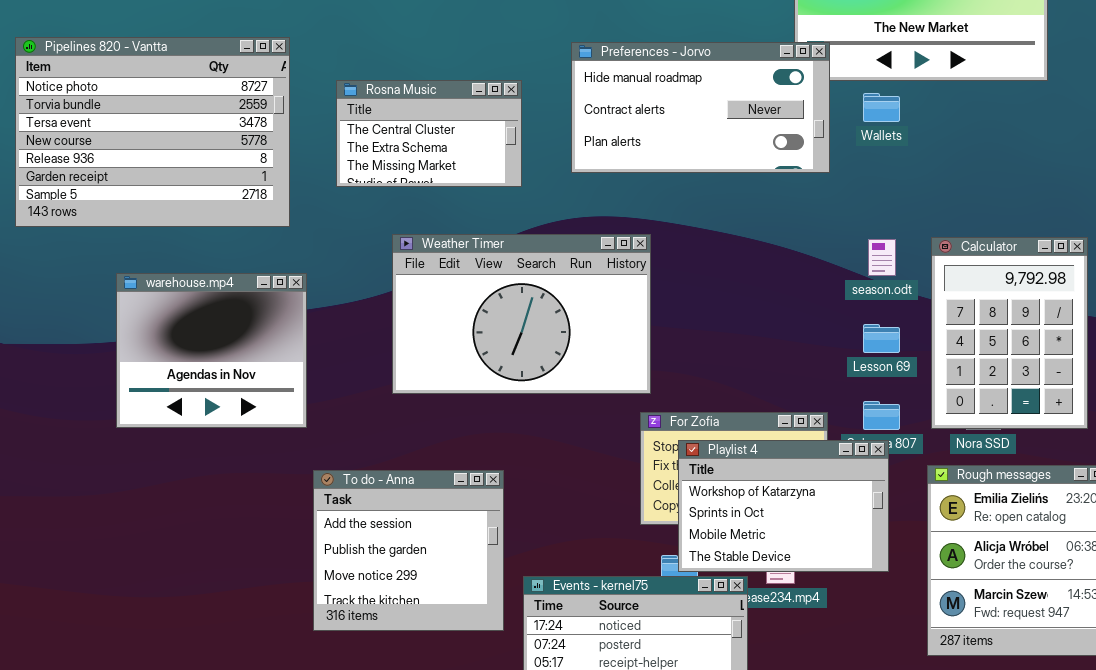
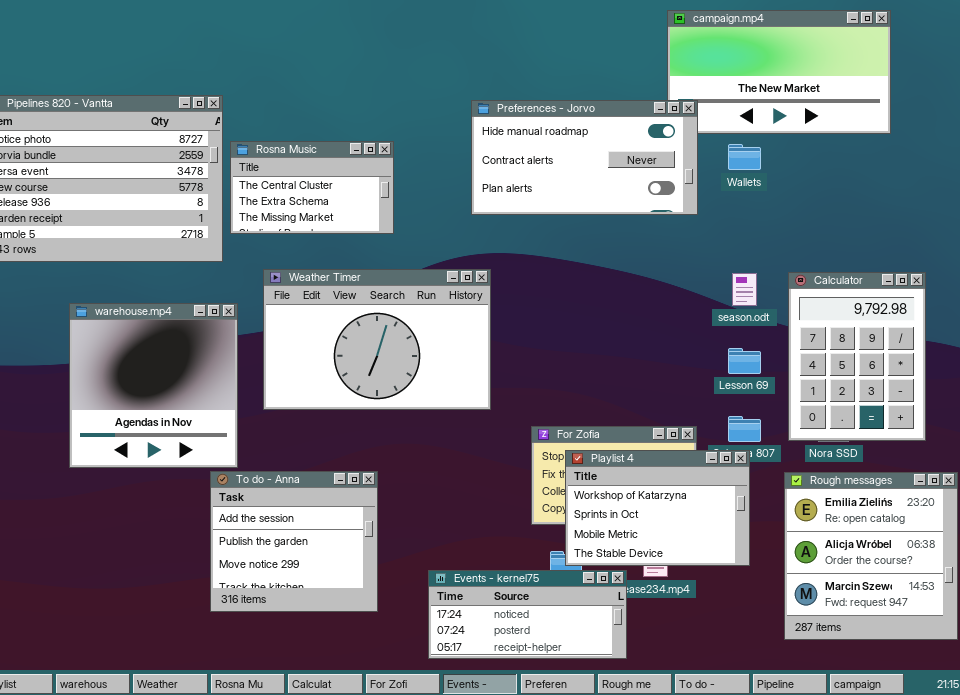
Rosna Music: [336,80,522,187] -> [230,141,394,234], moved
Weather Timer: [392,234,651,394] -> [263,269,491,410], moved
warehouse.mp4: [116,273,307,428] -> [69,303,238,468], resized
To do - Anna: [313,470,504,631] -> [210,471,378,612], moved

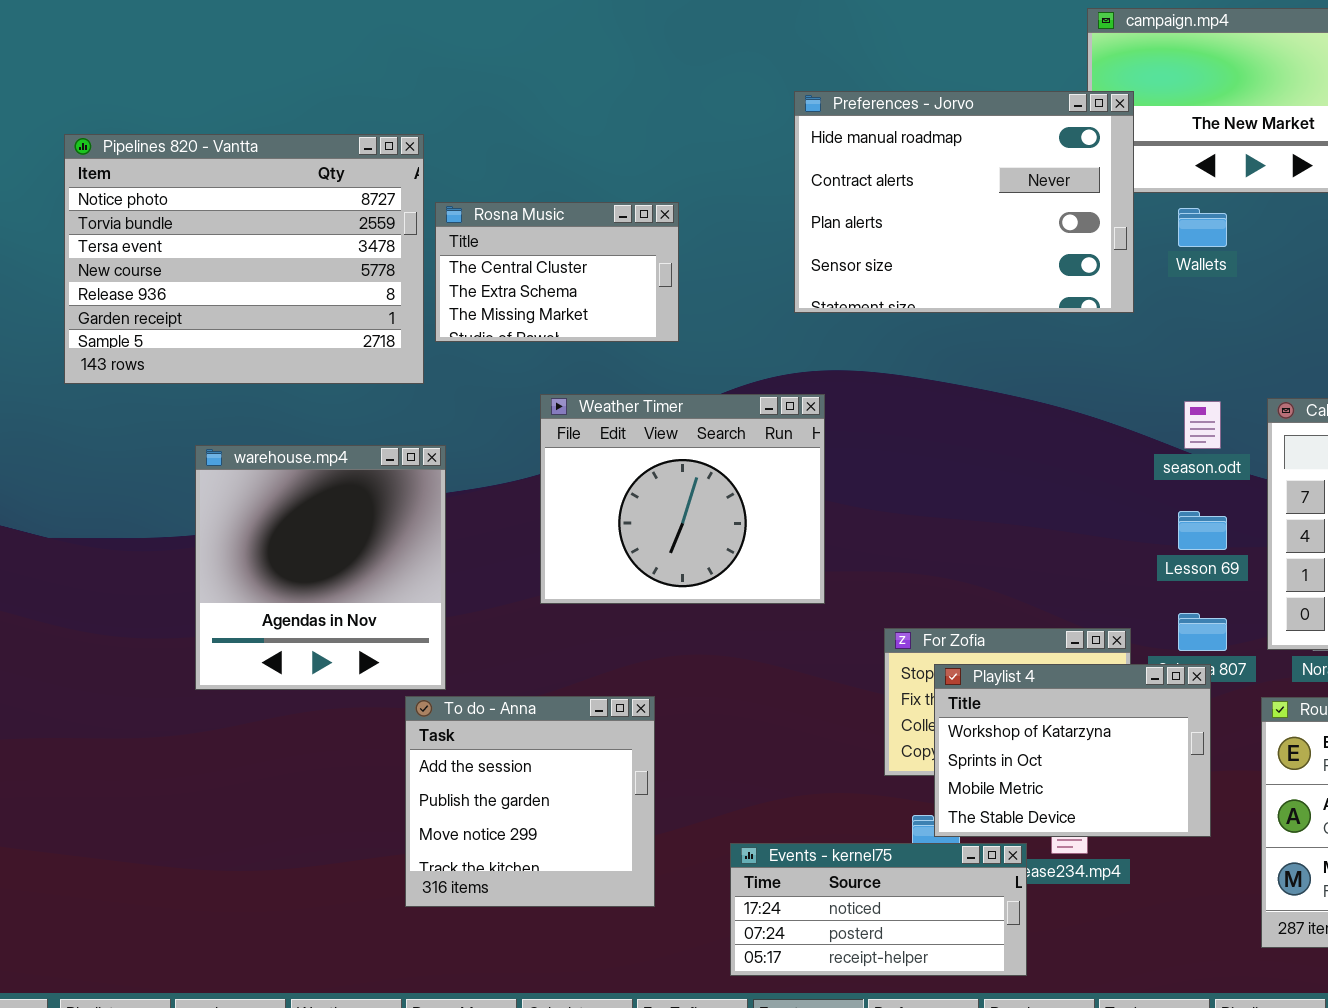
Preferences - Jorvo: [471,100,698,215] -> [794,91,1134,313], resized
Weather Timer: [263,269,491,410] -> [540,394,825,604], resized

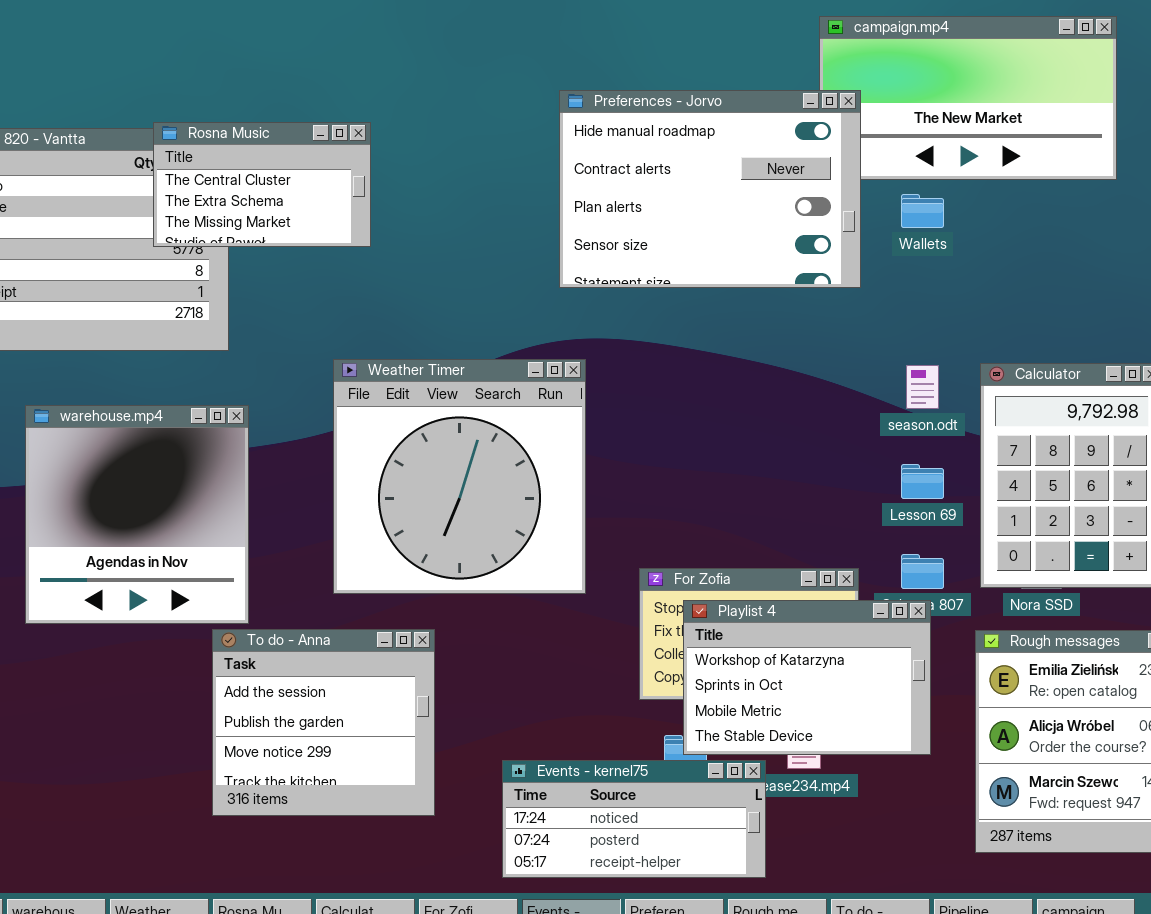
Rosna Music: [435,202,679,342] -> [153,122,371,247], moved
Weather Timer: [540,394,825,604] -> [333,359,586,594], resized

